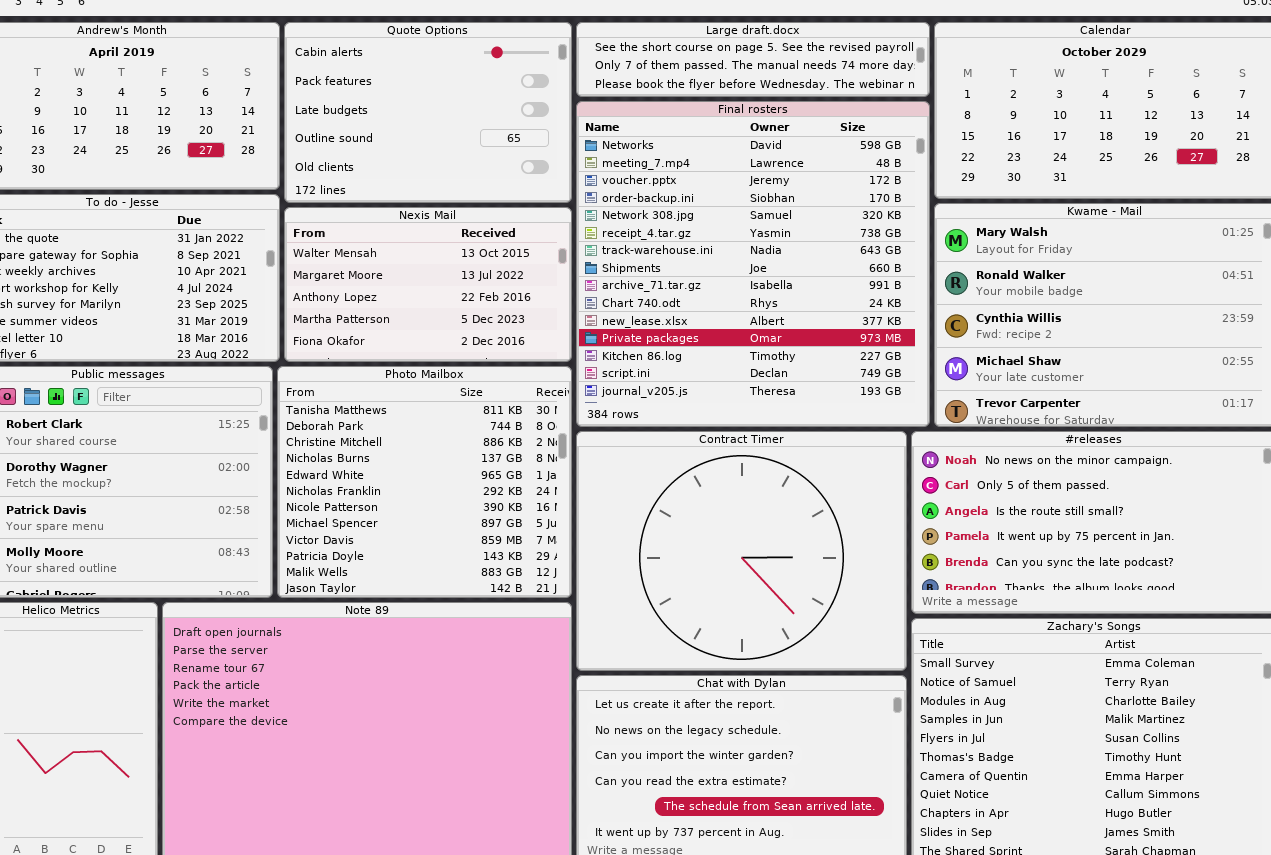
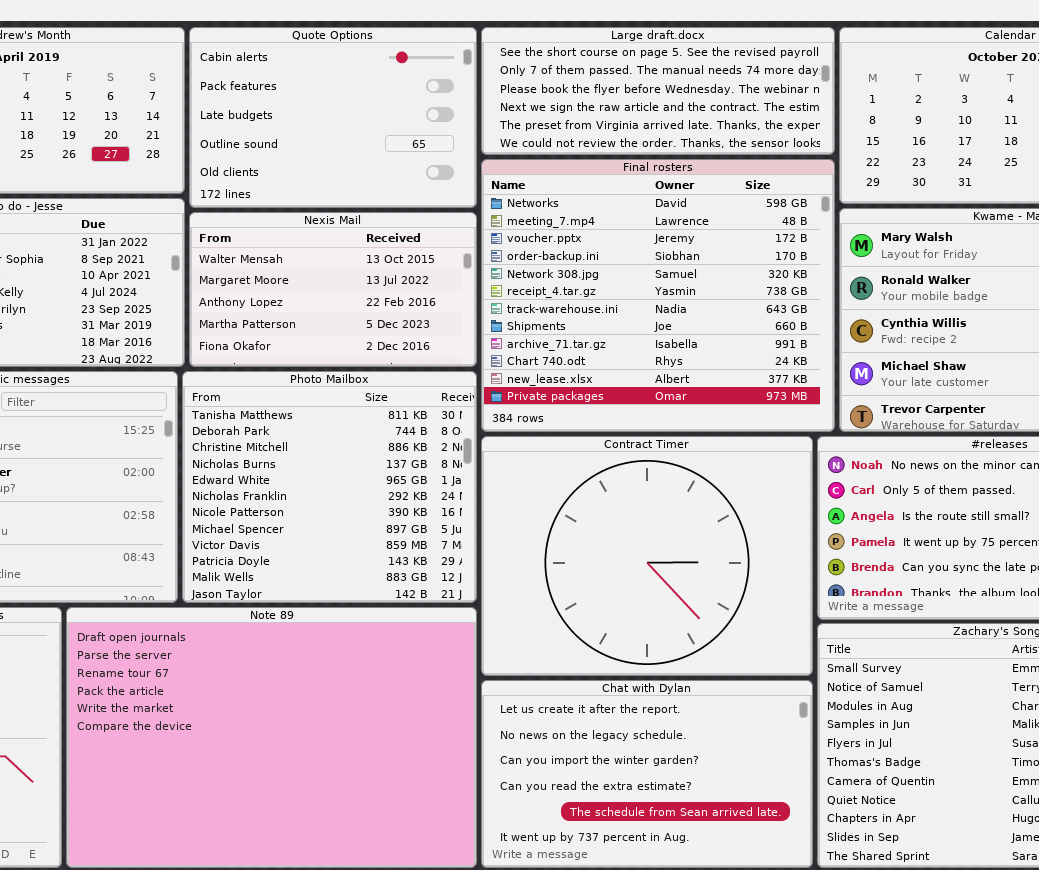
Large draft.docx: [576,22,930,97] -> [481,27,835,155], resized
Final rosters: [576,101,930,427] -> [481,159,835,432], resized

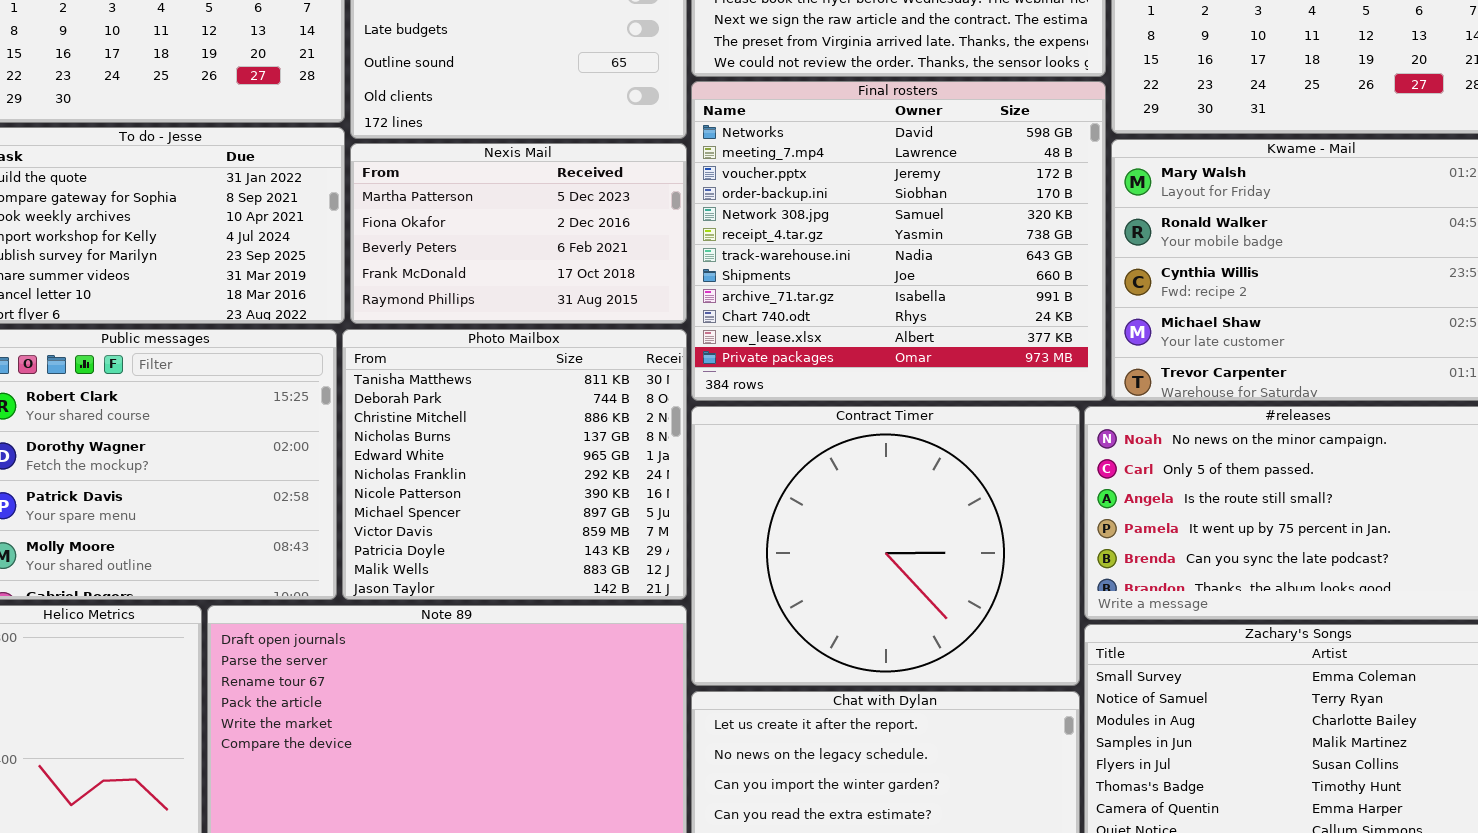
Nexis Mail: [189,212,477,367] -> [350,143,687,324], scrolled down 3 rows

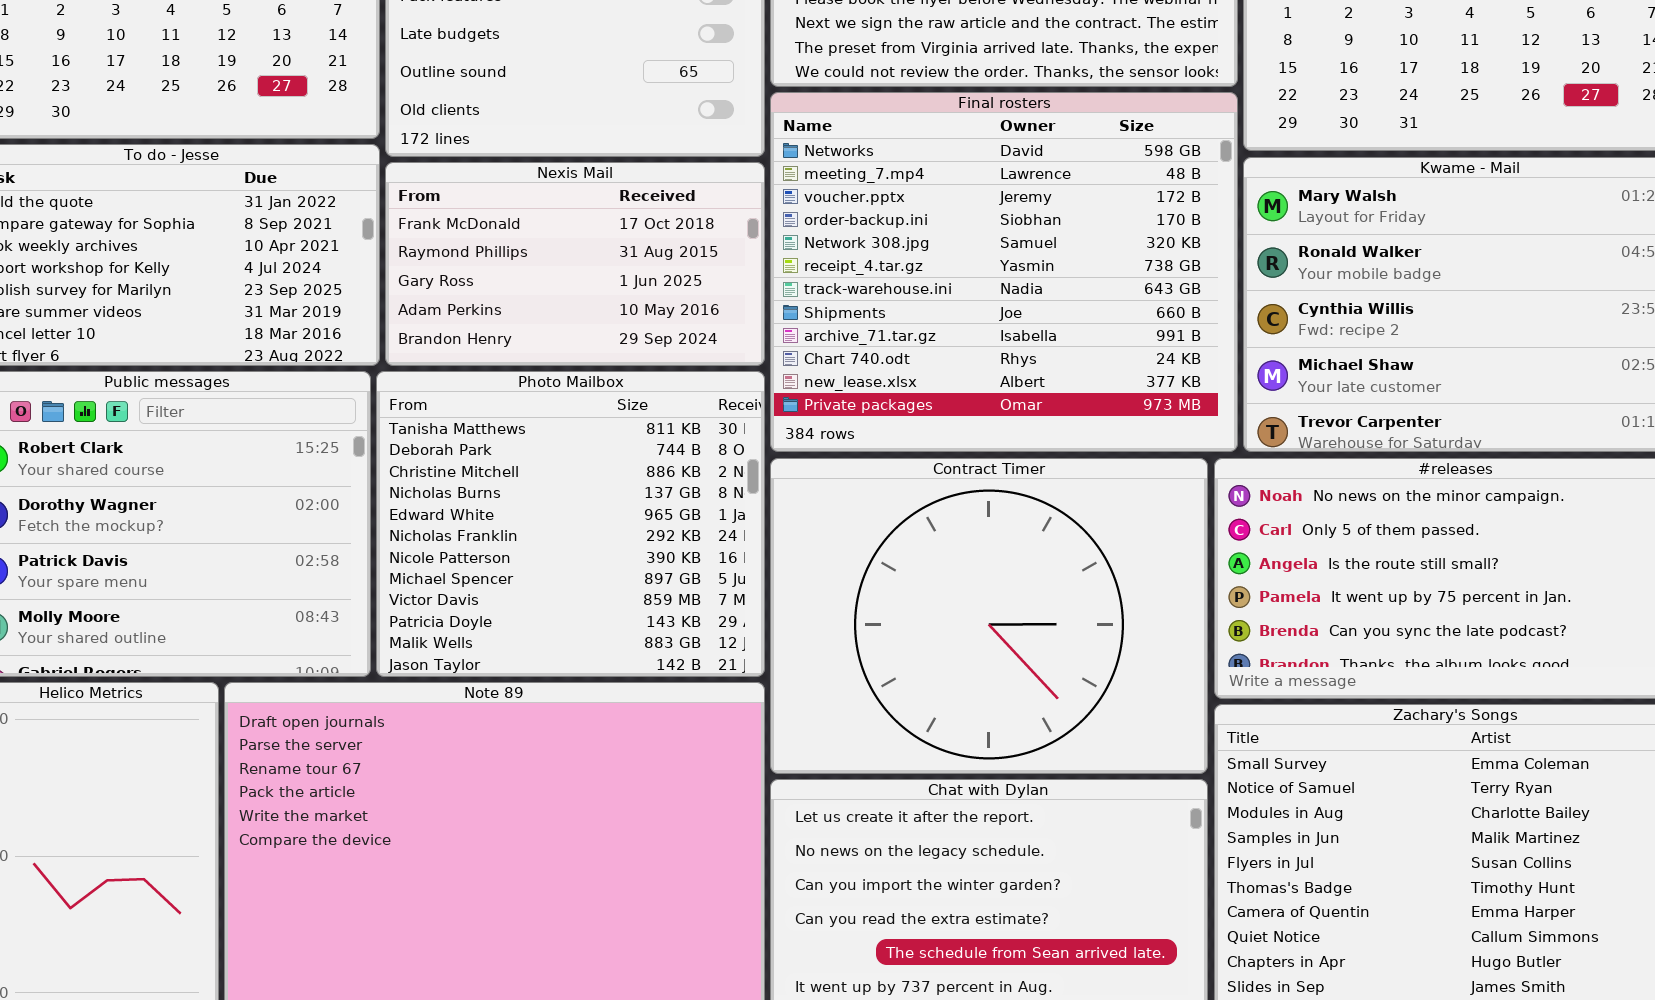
Nexis Mail: [350,143,687,324] -> [385,162,765,366], scrolled down 3 rows

